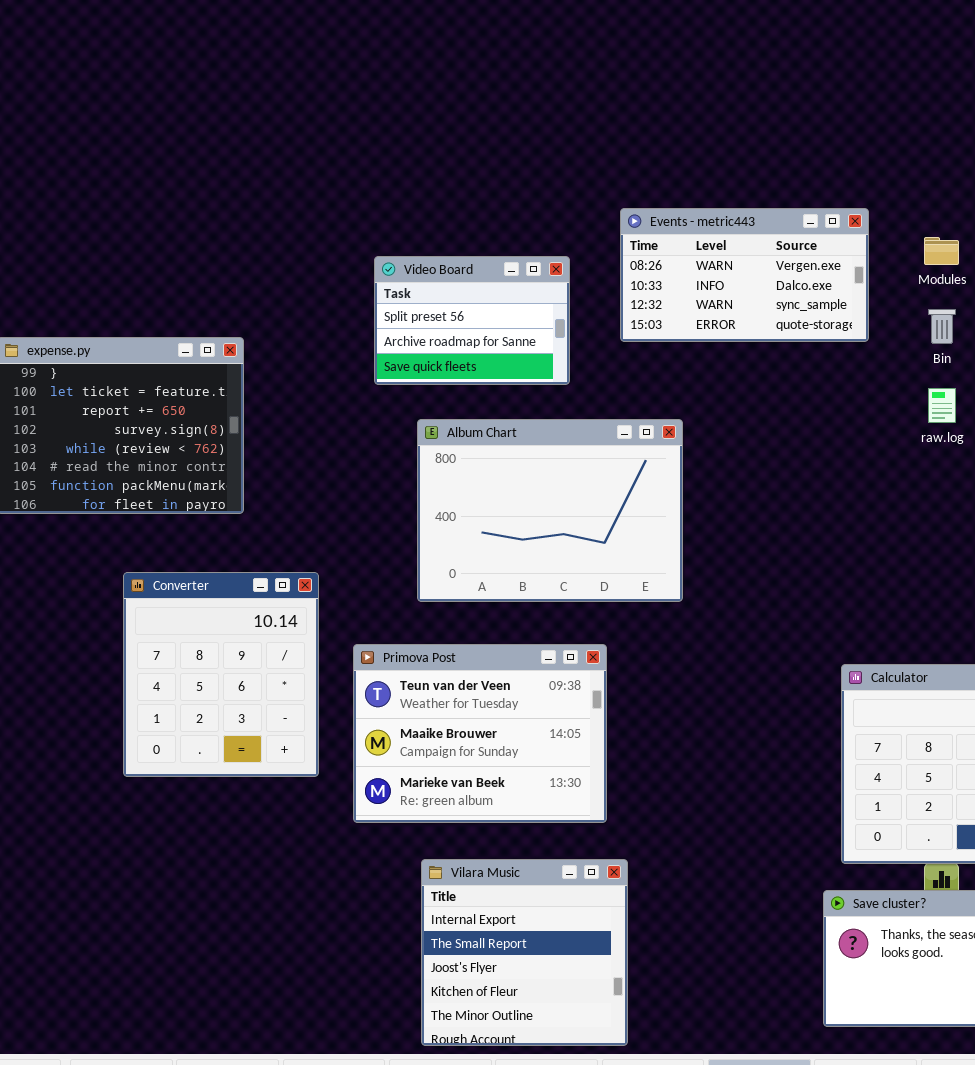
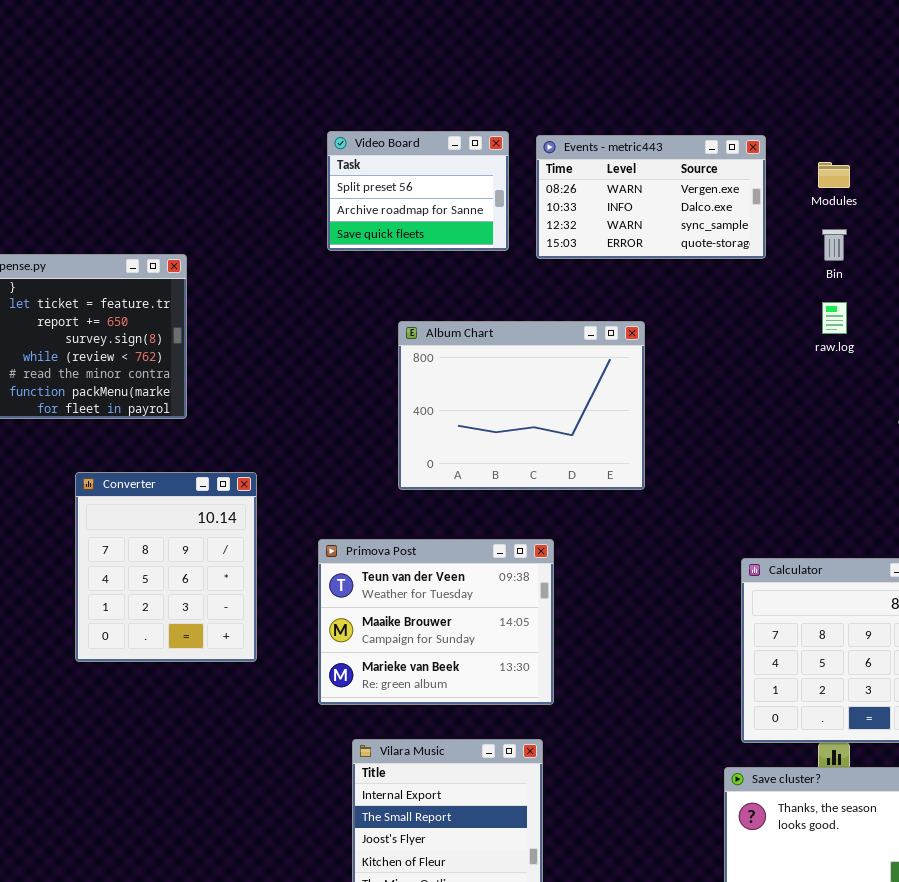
Video Board: [374,256,570,385] -> [327,131,509,251], moved
Album Chart: [417,419,683,602] -> [398,321,645,490], moved
Primova Post: [353,644,607,823] -> [318,539,554,705], moved

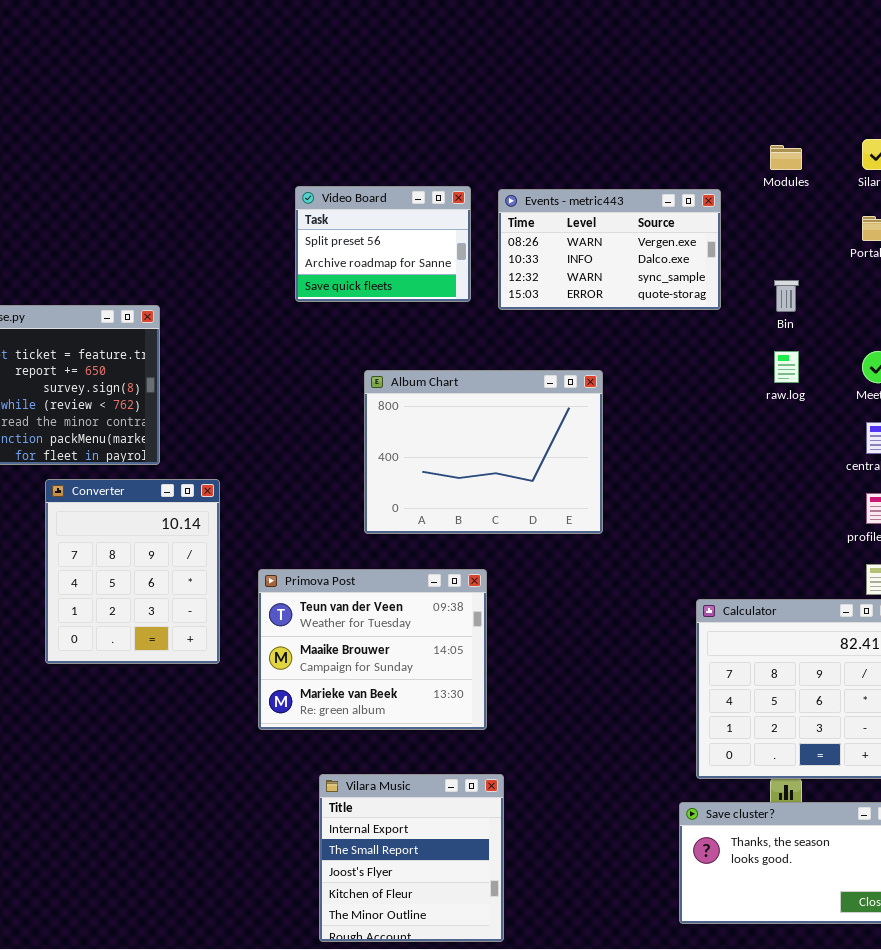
Modules: [818,162,850,188] -> [770,145,802,170], moved
Converter: [75,472,257,662] -> [45,479,220,664], moved
Primova Post: [318,539,554,705] -> [258,569,487,730], moved

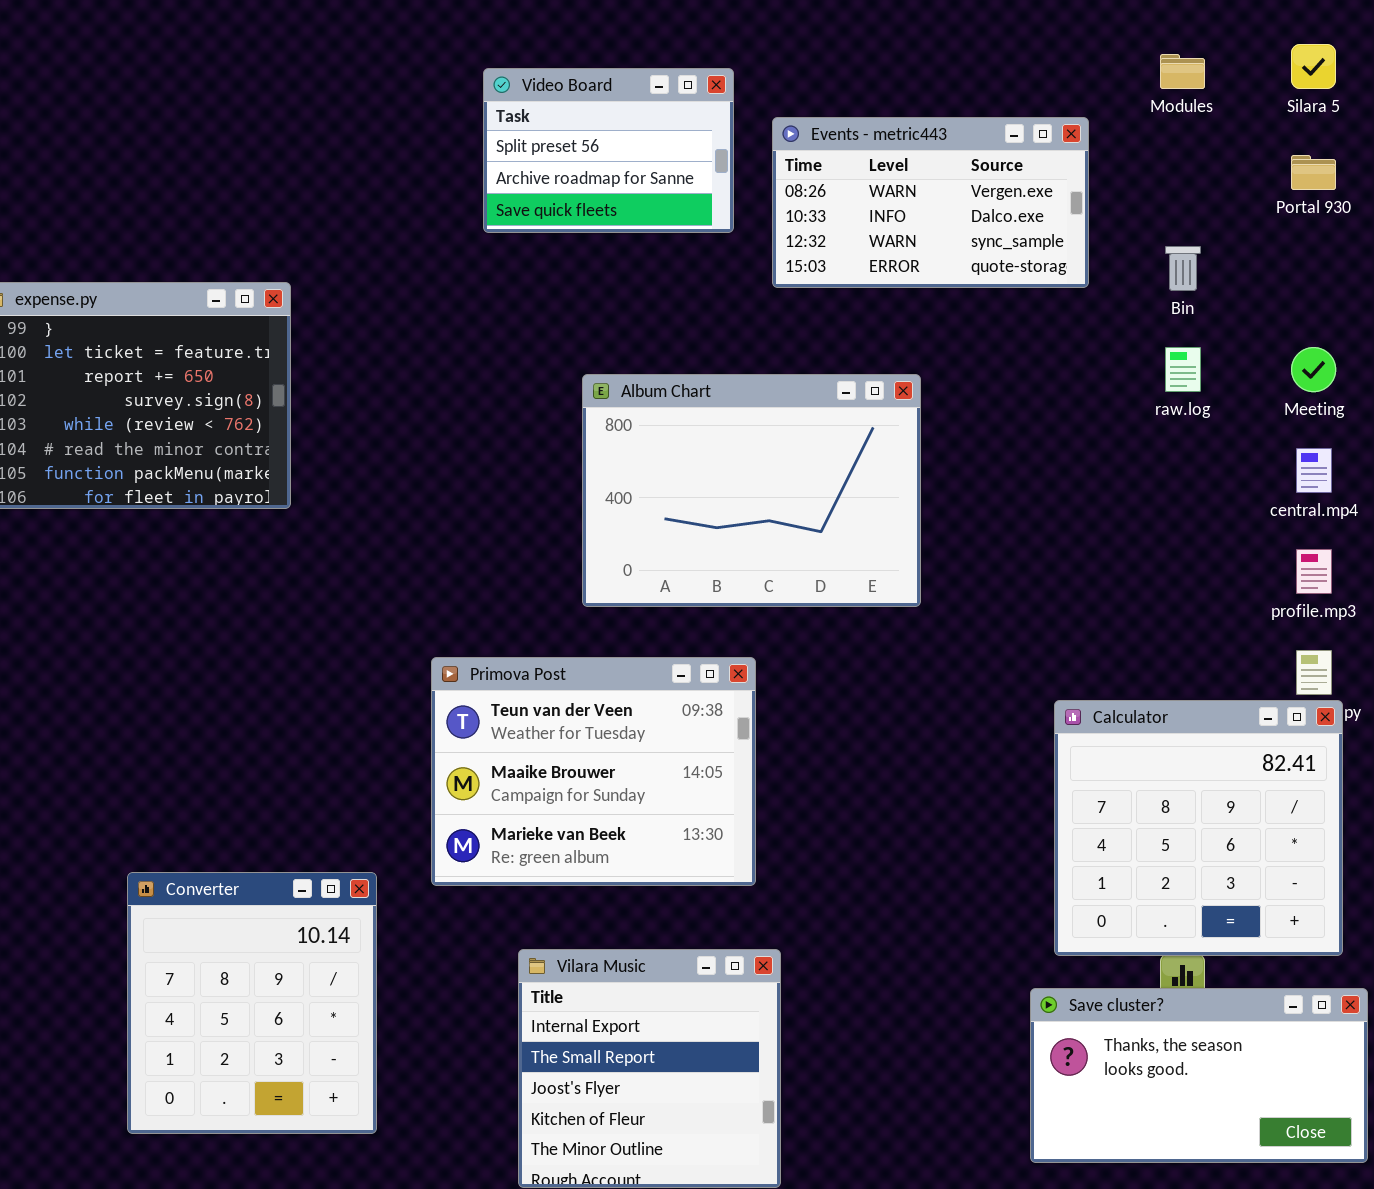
Video Board: [295,186,471,302] -> [483,68,734,233], moved
Converter: [45,479,220,664] -> [127,872,377,1134], moved

